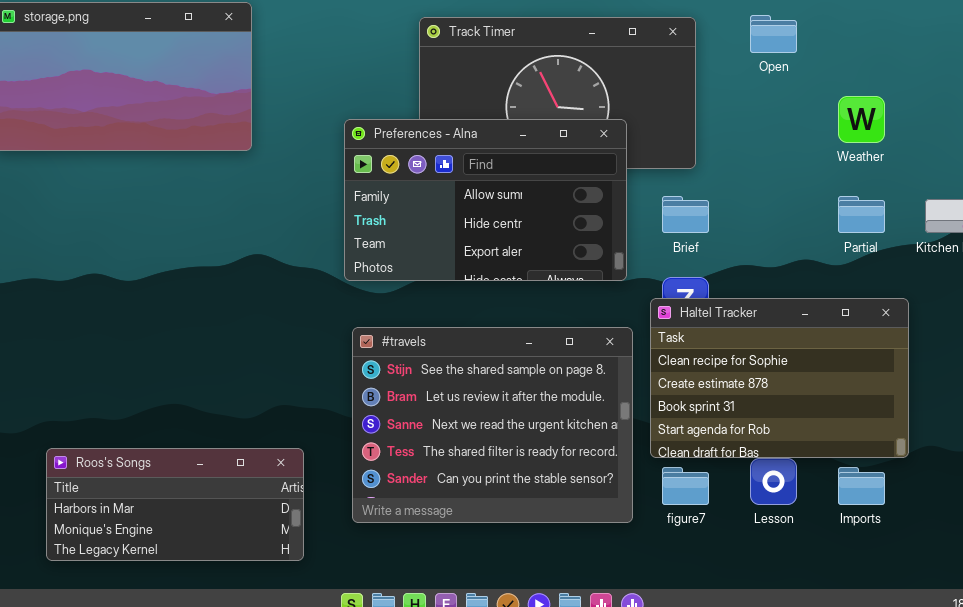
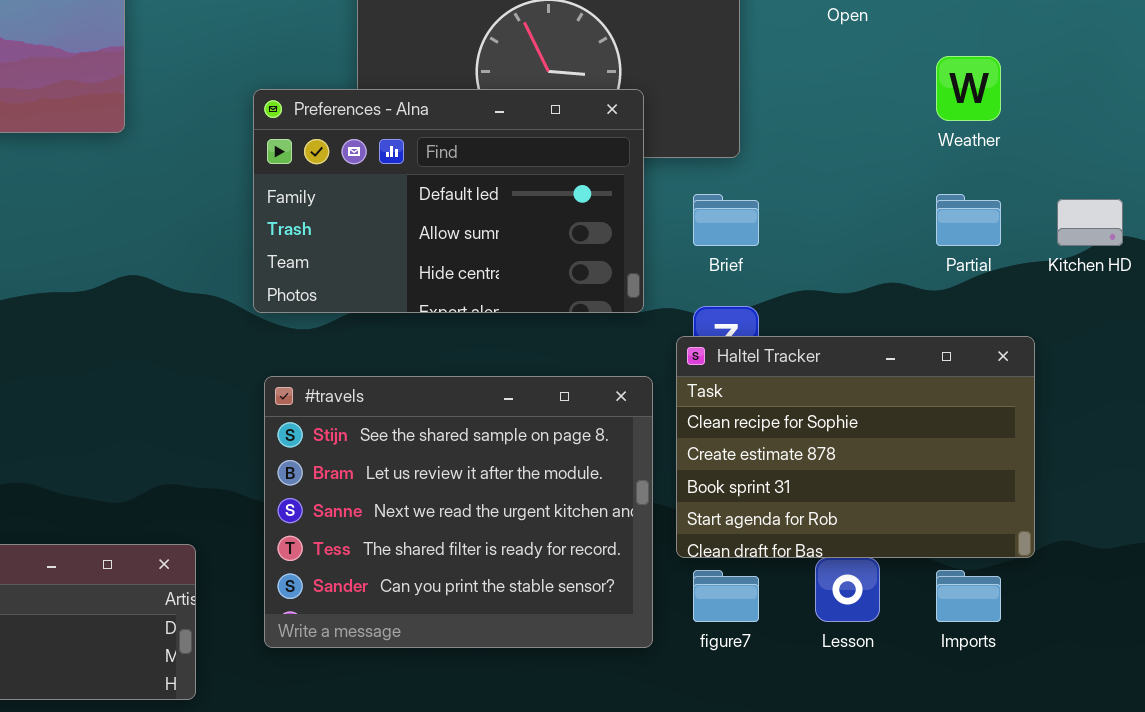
Preferences - Alna: [344,119,627,281] -> [253,89,644,313], scrolled up 1 row

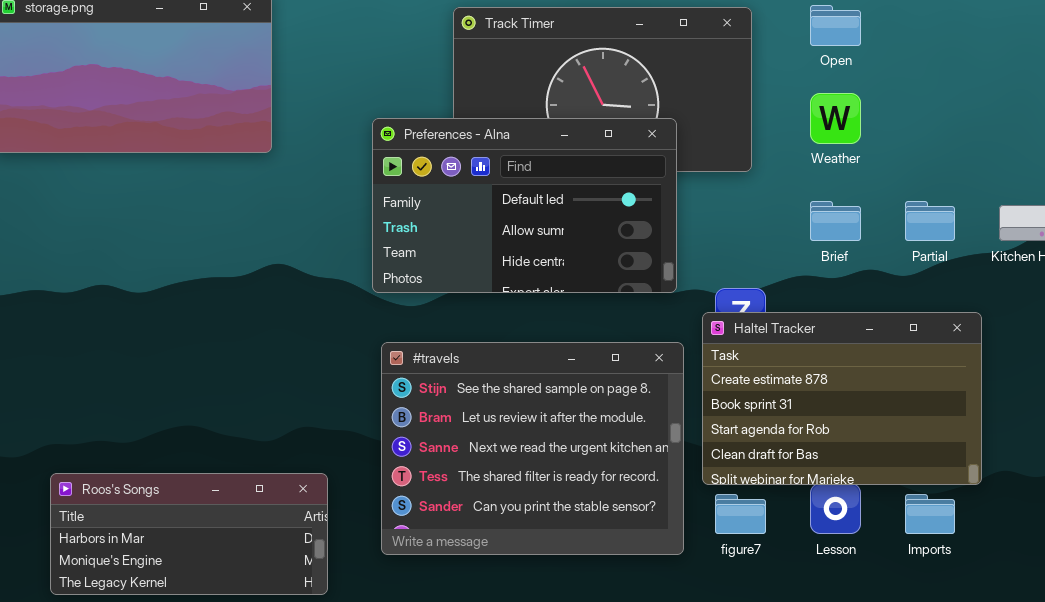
Weather: [936,56,1001,121] -> [810,93,861,144], moved
Brief: [693,194,759,246] -> [810,201,861,241], moved
Haltel Tracker: [676,336,1035,558] -> [702,312,982,485], scrolled down 1 row

